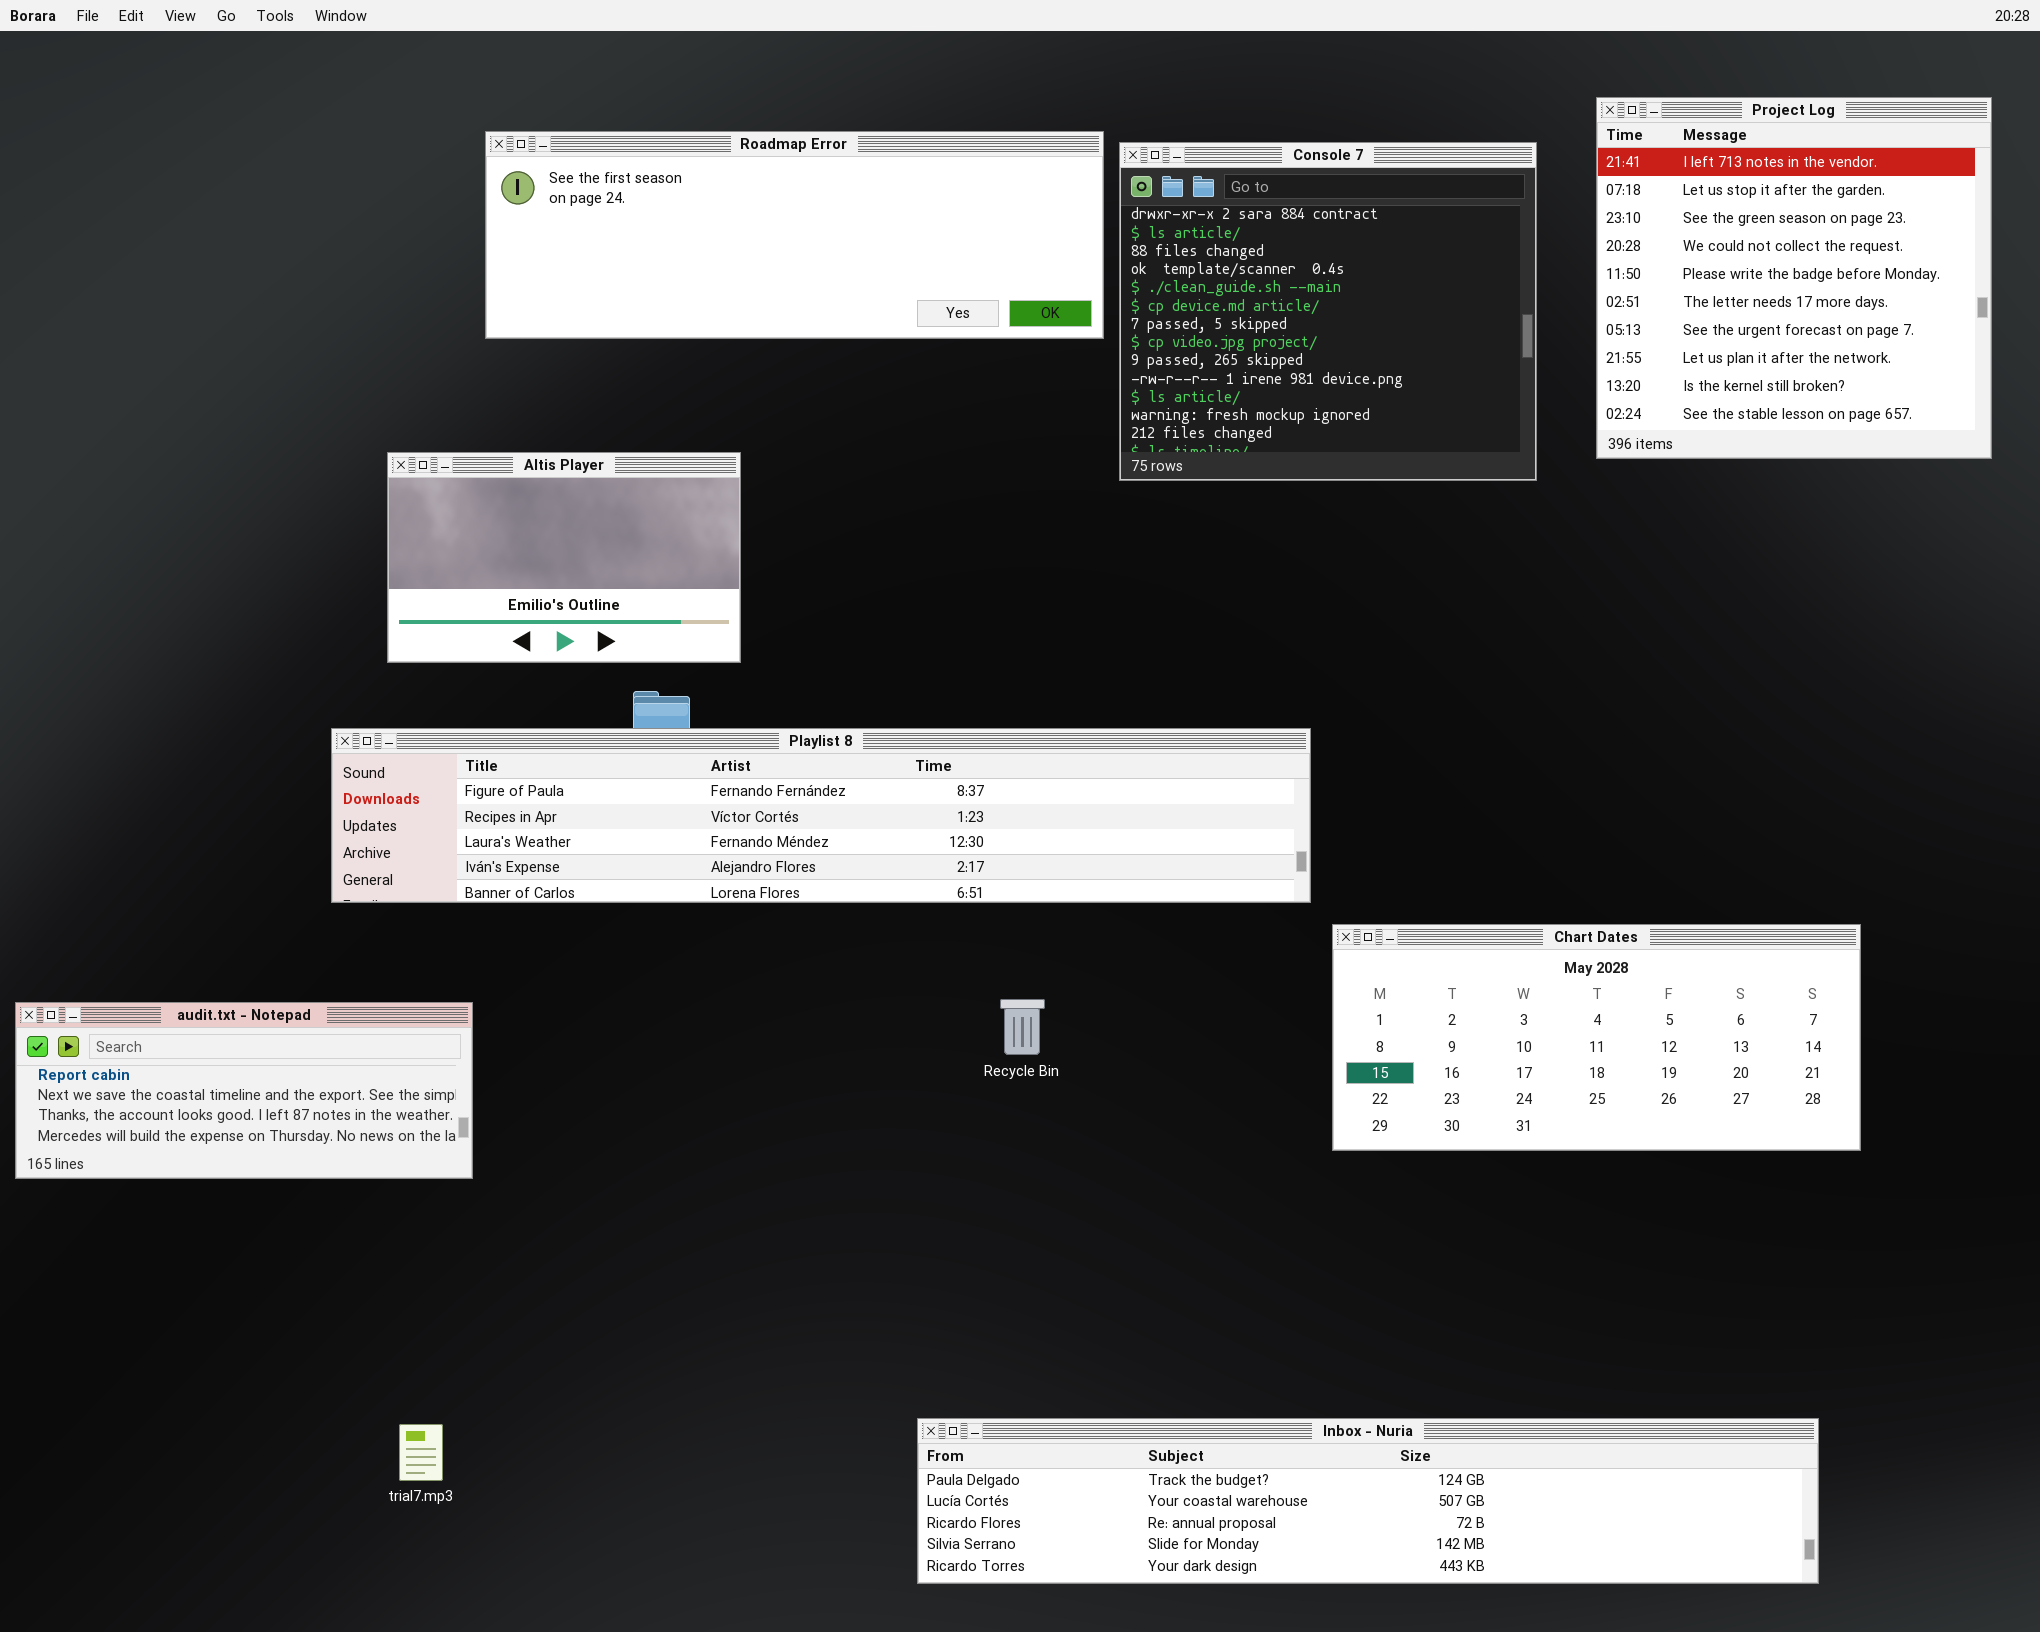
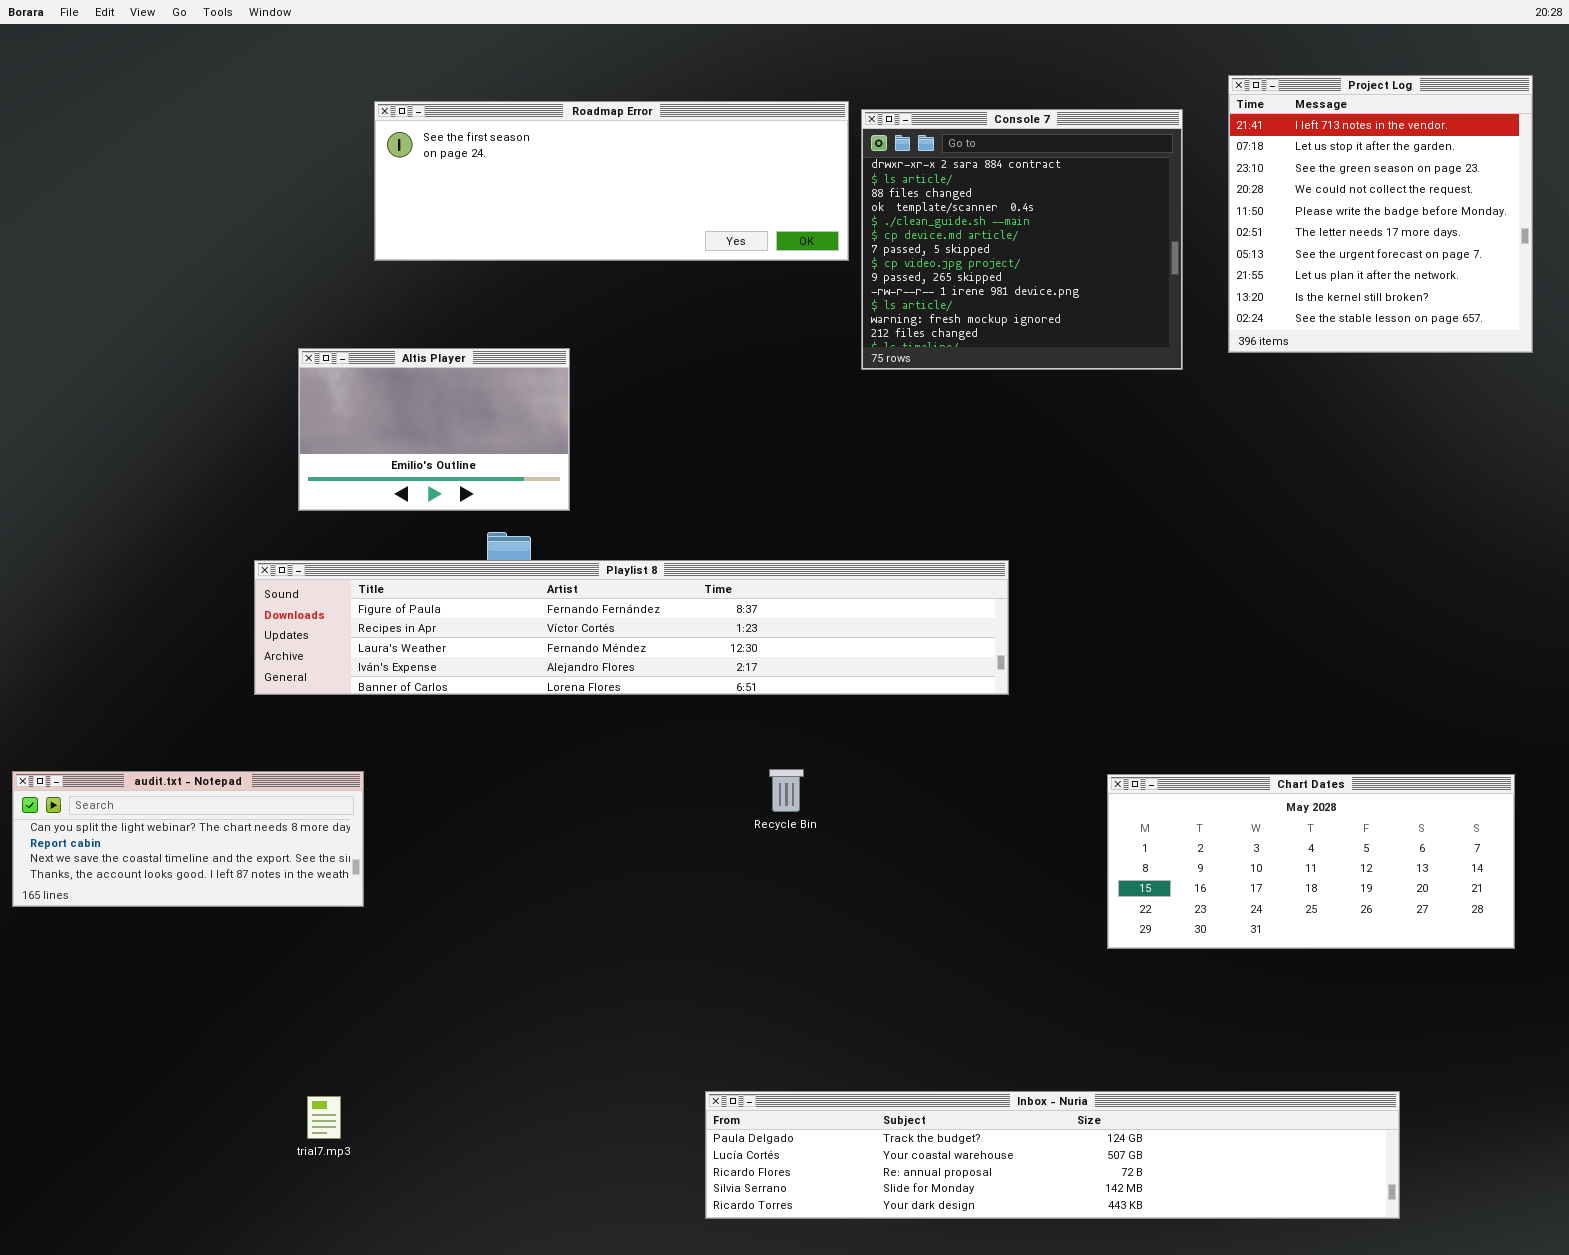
Chart Dates: [1332,924,1861,1151] -> [1107,774,1515,949], moved
audit.txt - Notepad: [15,1002,473,1179] -> [12,771,364,907], scrolled up 1 row

